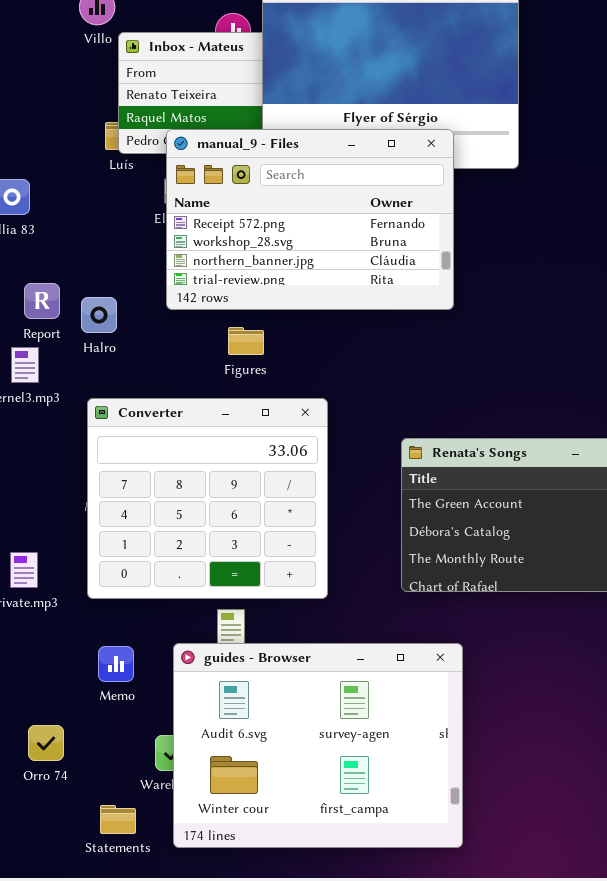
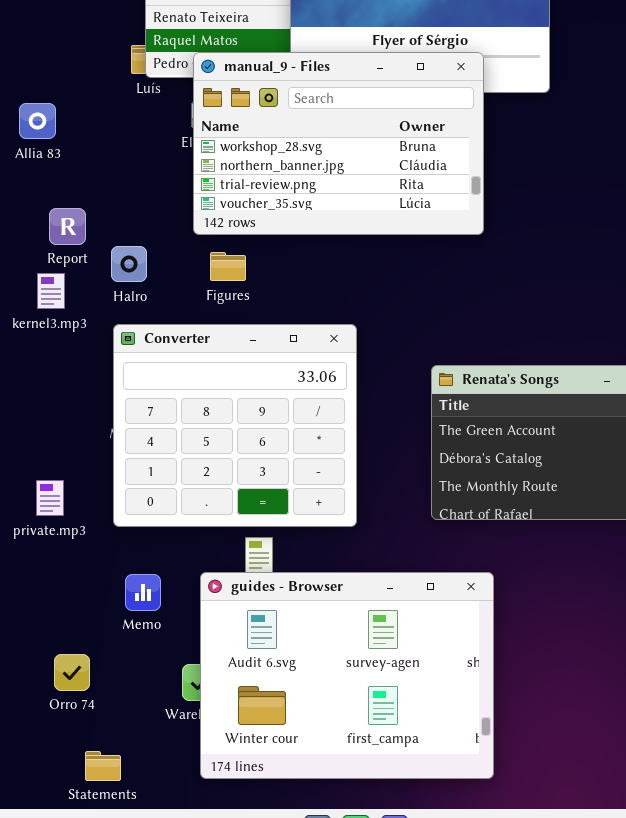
manual_9 - Files: [166,129,454,310] -> [193,52,484,235], scrolled down 1 row
Halro: [81,297,117,333] -> [111,246,147,282], moved
Figures: [228,327,264,355] -> [210,252,246,281], moved
Statements: [100,805,136,834] -> [85,751,121,781], moved

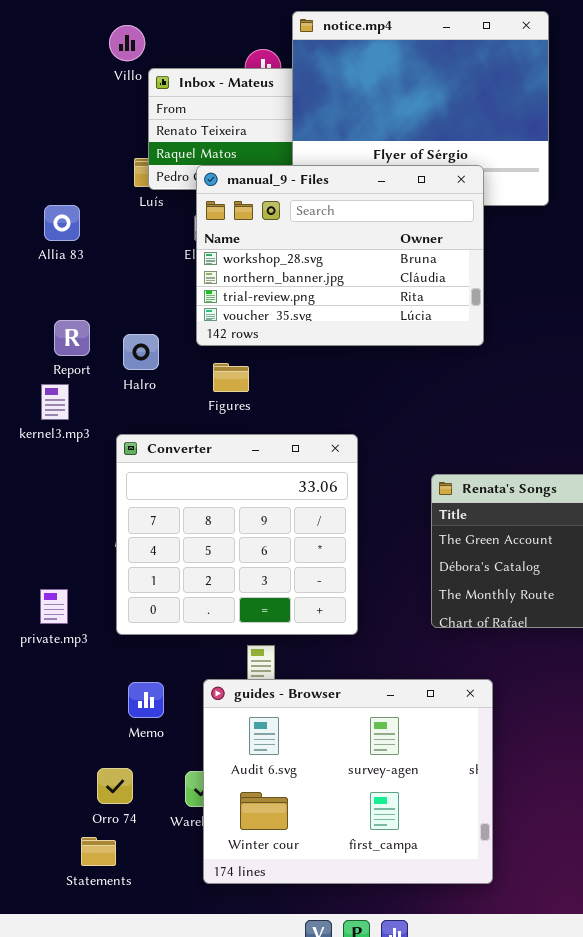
Allia 83: [19,103,56,139] -> [44,205,80,241], moved
Halro: [111,246,147,282] -> [123,334,159,370], moved
Orro 74: [54,654,90,691] -> [97,768,133,804], moved
Statements: [85,751,121,781] -> [81,837,116,866], moved

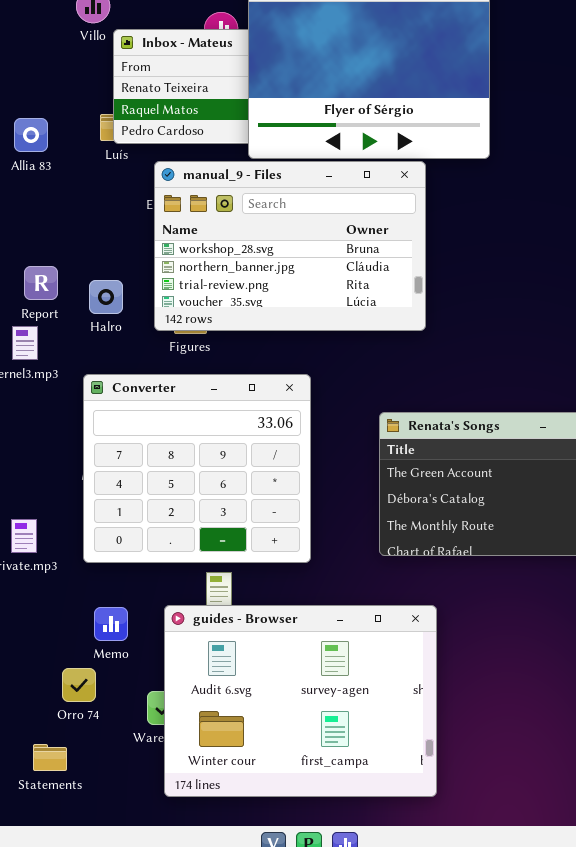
manual_9 - Files: [196,165,484,346] -> [154,161,426,331], moved
Allia 83: [44,205,80,241] -> [14,118,48,152], moved
Orro 74: [97,768,133,804] -> [62,668,96,702], moved
Statements: [81,837,116,866] -> [33,744,67,771], moved

